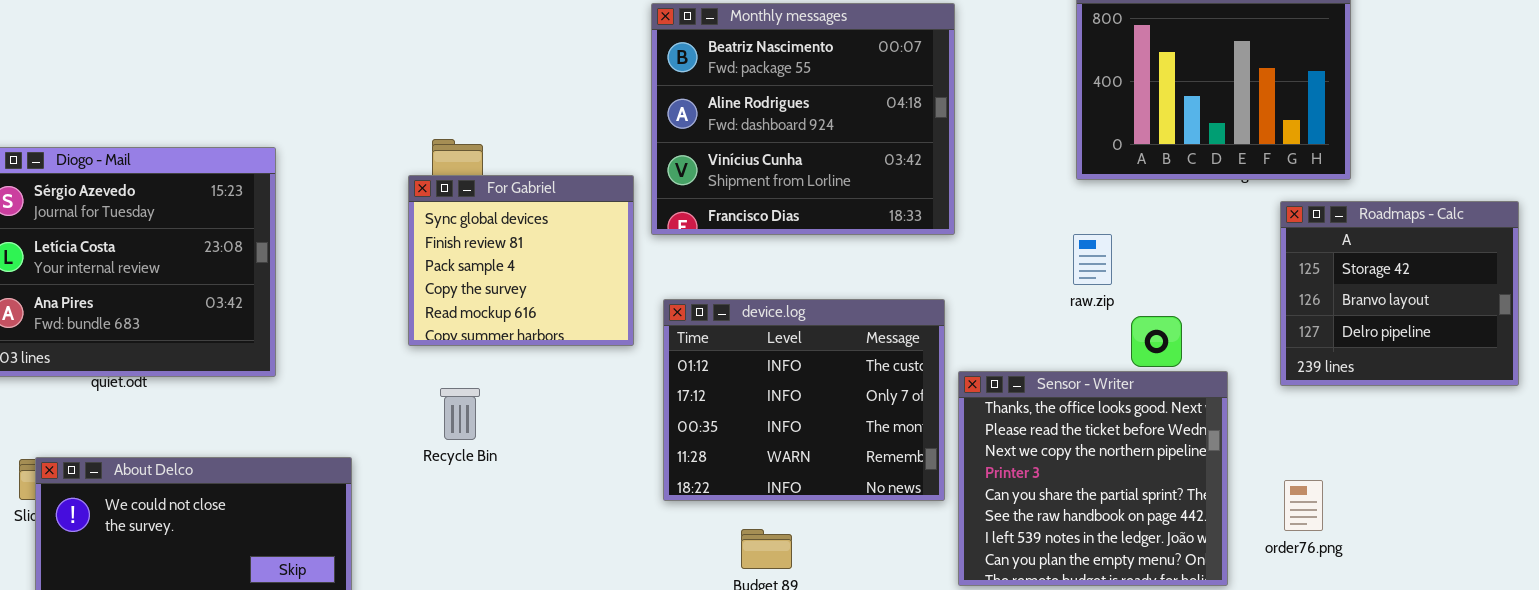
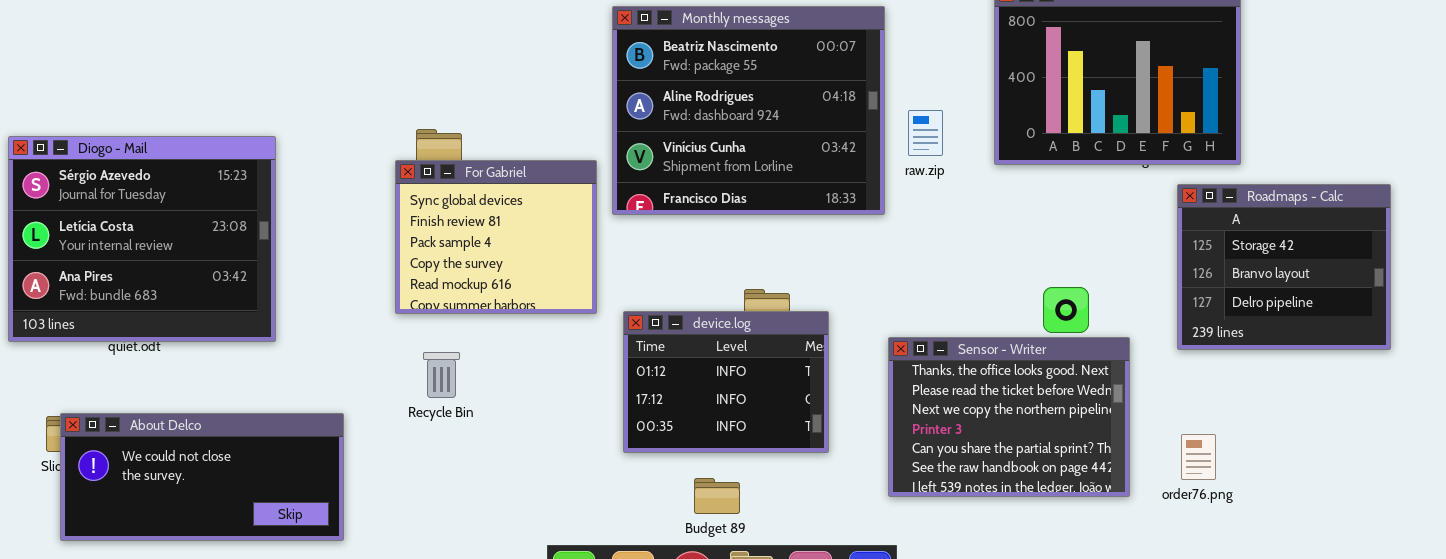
raw.zip: [1073,234,1112,285] -> [908,110,943,156], moved
device.log: [663,299,945,501] -> [623,311,829,453], resized
Sensor - Writer: [958,371,1228,586] -> [888,337,1130,497], resized

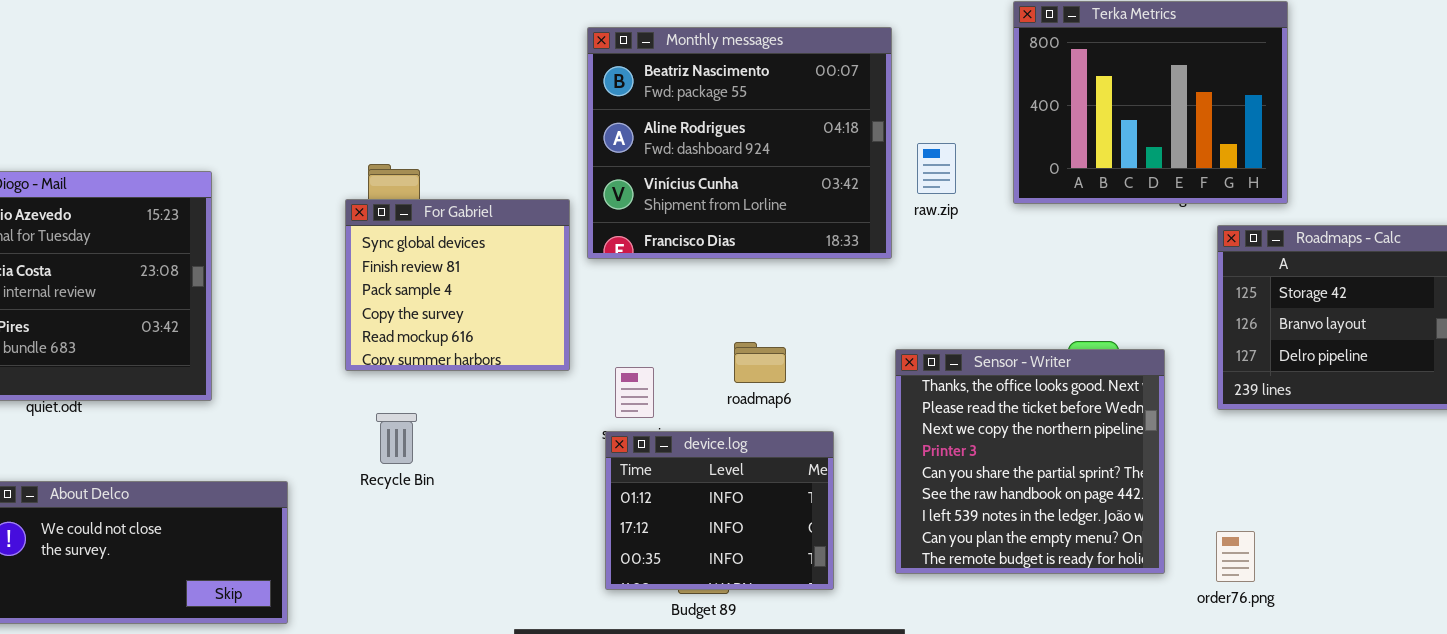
device.log: [623,311,829,453] -> [605,431,834,590], moved
Sensor - Writer: [888,337,1130,497] -> [895,349,1165,574], resized
order76.png: [1181,434,1216,480] -> [1216,531,1255,582], moved

